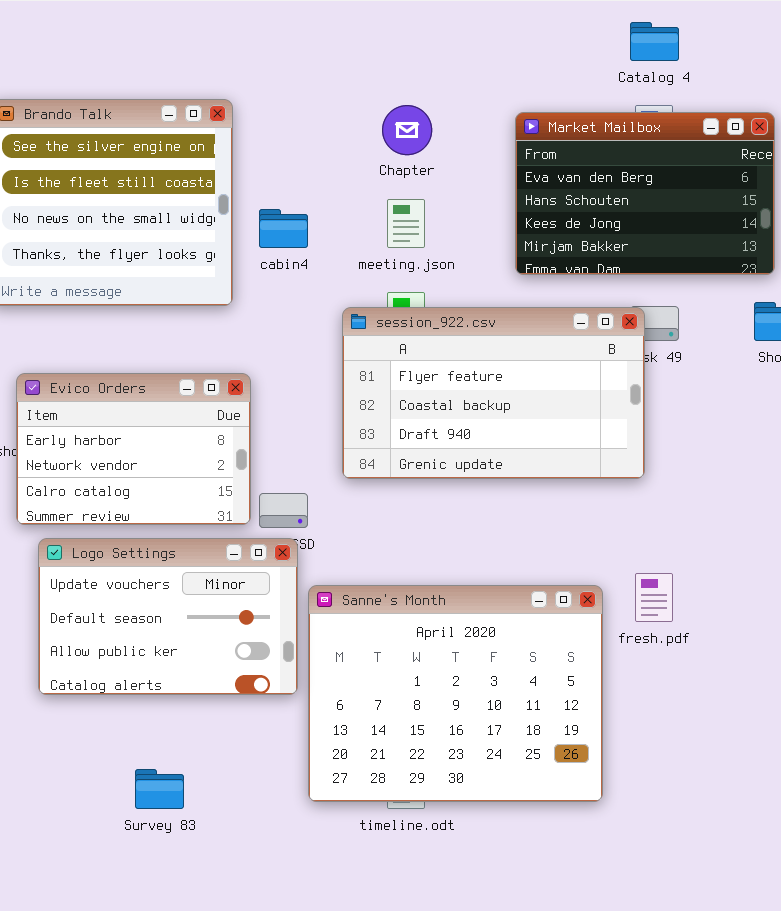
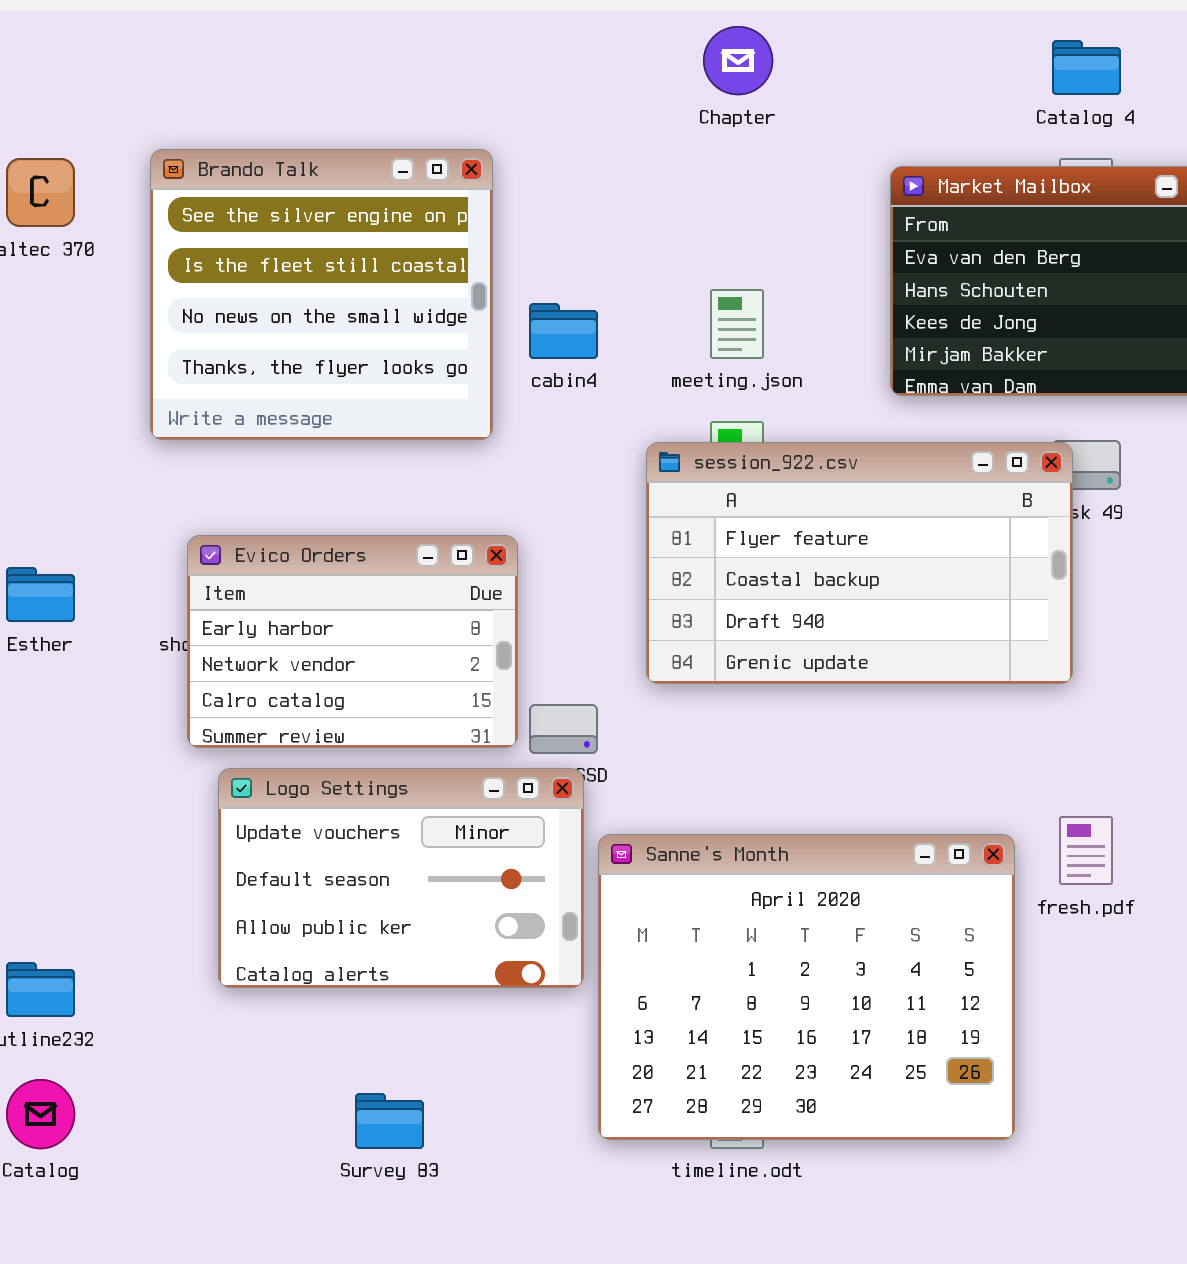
Chapter: [382,105,432,155] -> [703,26,773,95], moved

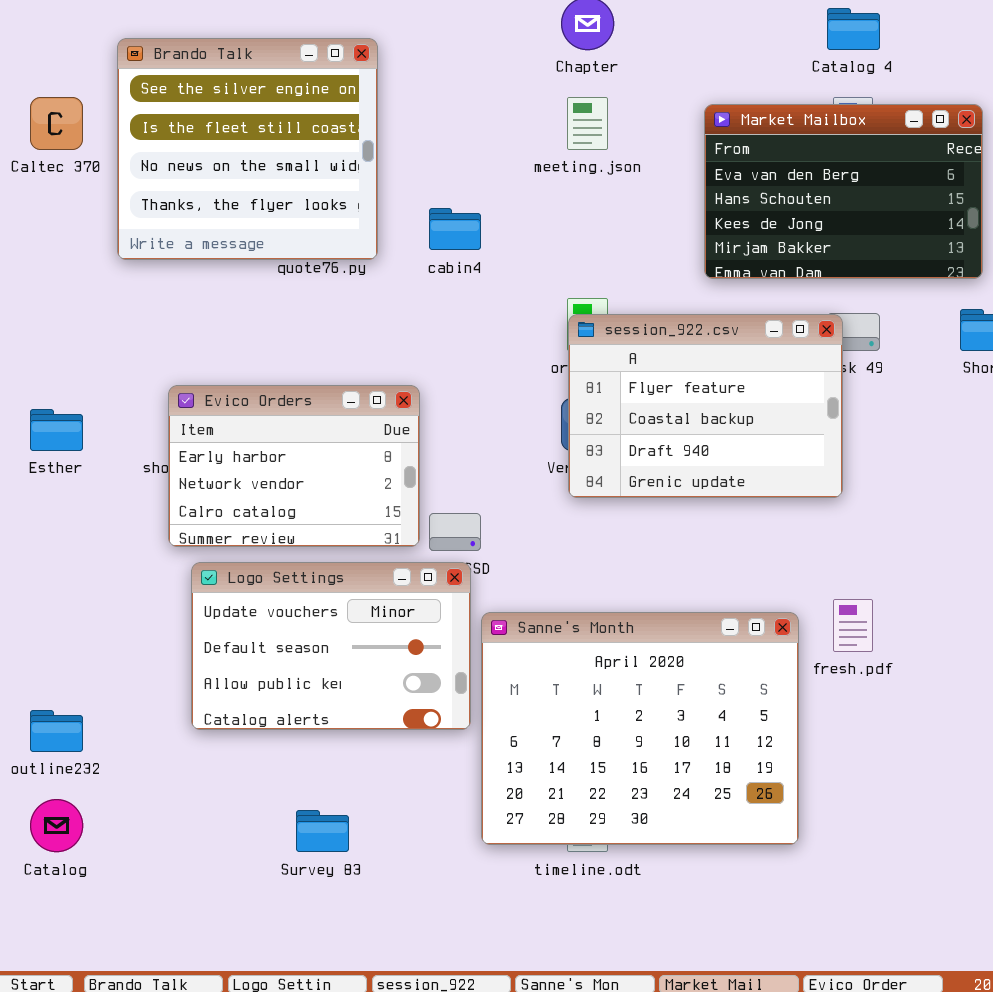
Brando Talk: [150,149,493,440] -> [117,38,378,260], moved
meeting.json: [710,289,764,359] -> [567,97,608,150], moved
session_922.csv: [646,442,1073,684] -> [568,314,843,498], resized

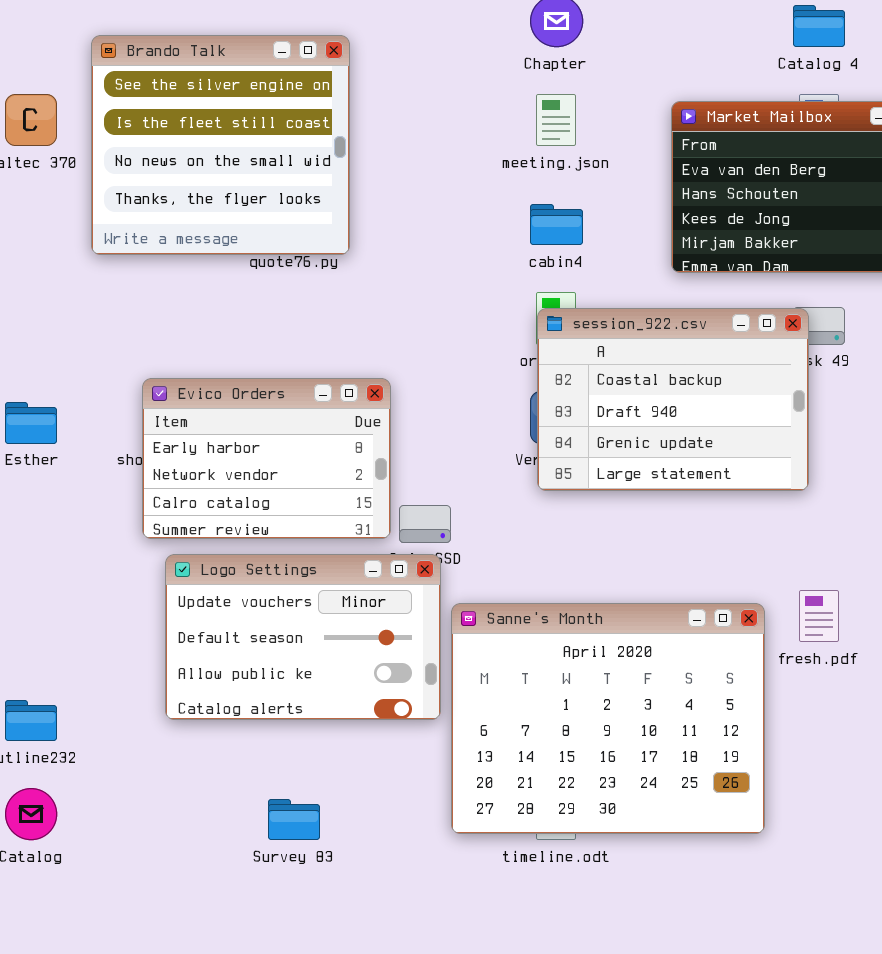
cabin4: [429,208,481,250] -> [530,204,583,245], moved
session_922.csv: [568,314,843,498] -> [537,308,809,491], scrolled down 1 row

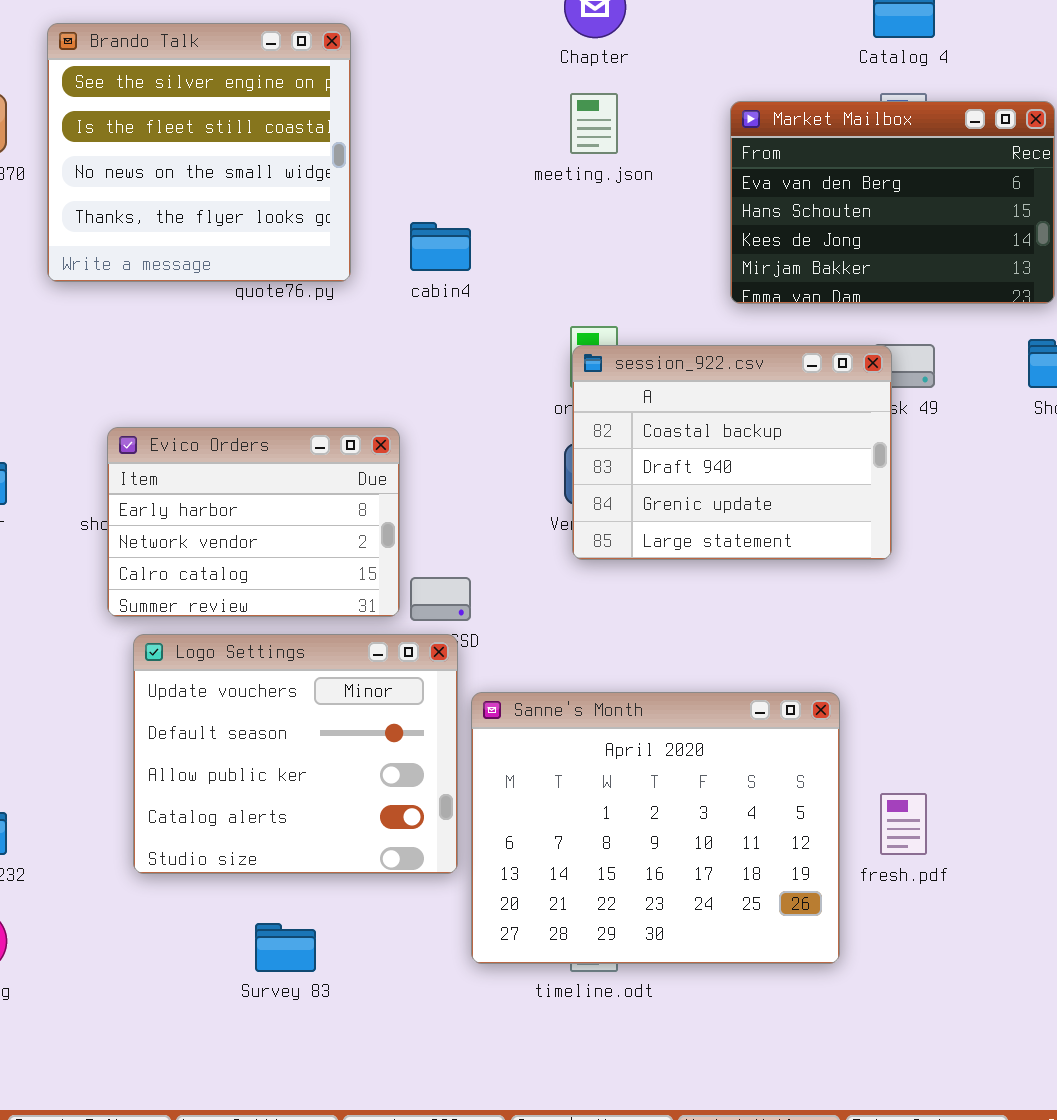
cabin4: [530,204,583,245] -> [410,222,471,271], moved
Logo Settings: [165,554,441,720] -> [133,634,458,874], resized
fresh.pdf: [799,590,839,642] -> [880,793,927,855], moved

